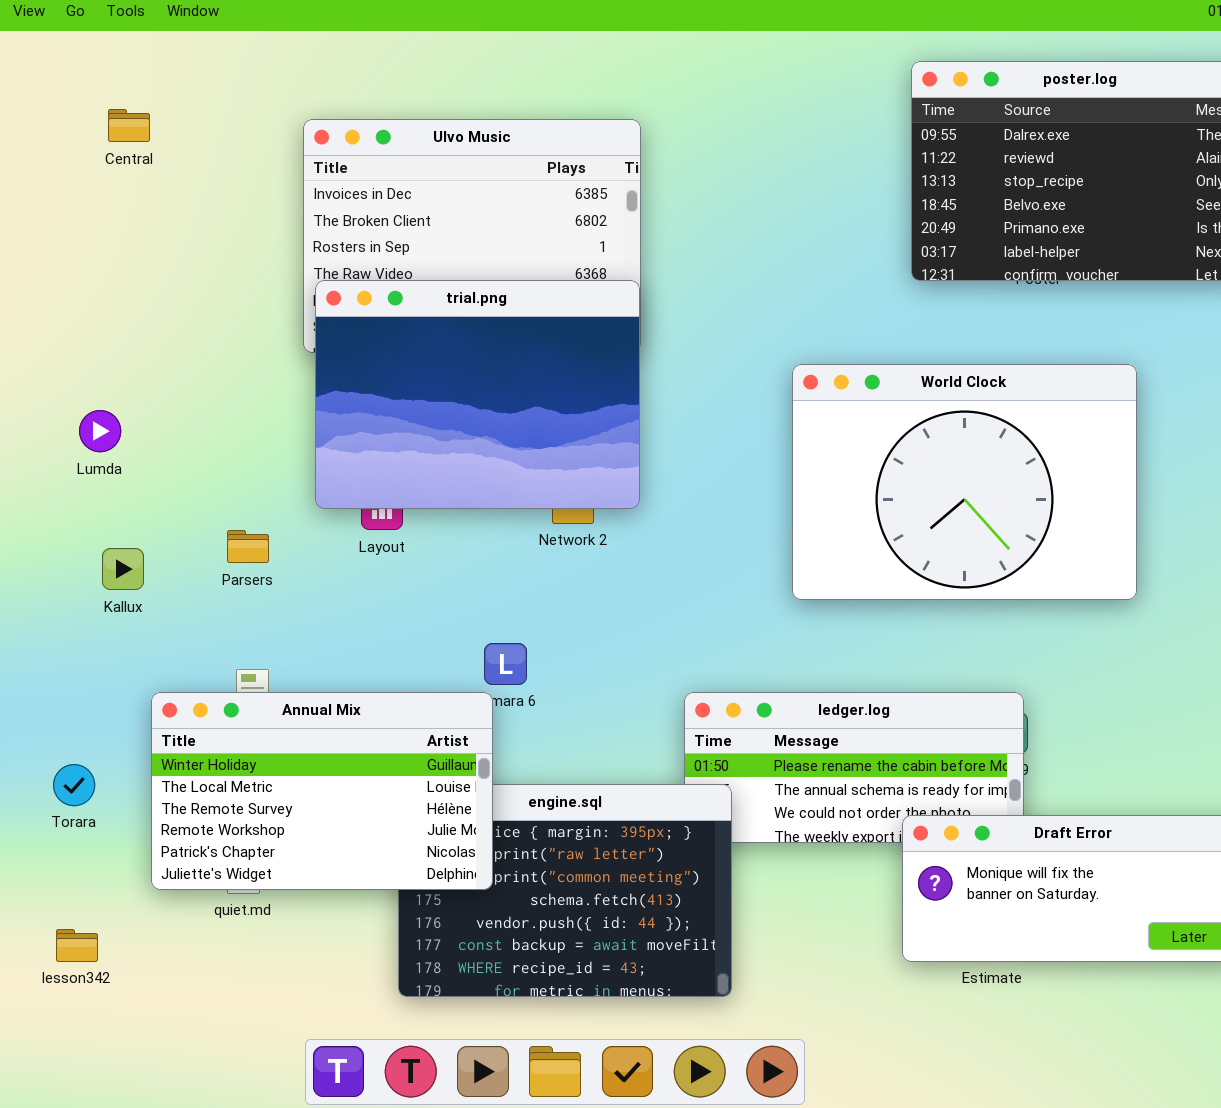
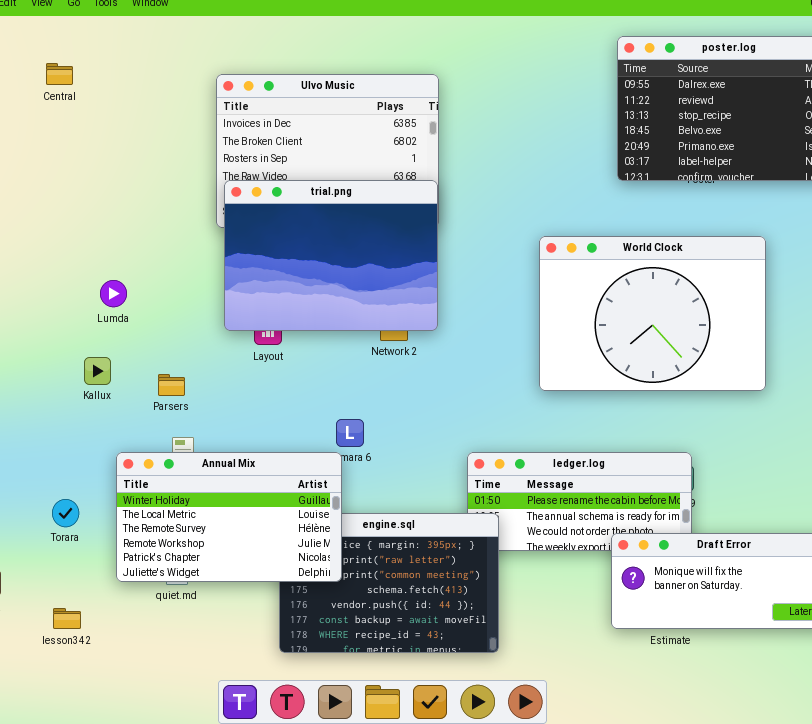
Central: [108,109,150,142] -> [46,63,73,85], moved
Lumda: [79,410,121,452] -> [100,280,127,307], moved
Parsers: [227,530,269,563] -> [158,374,185,396], moved

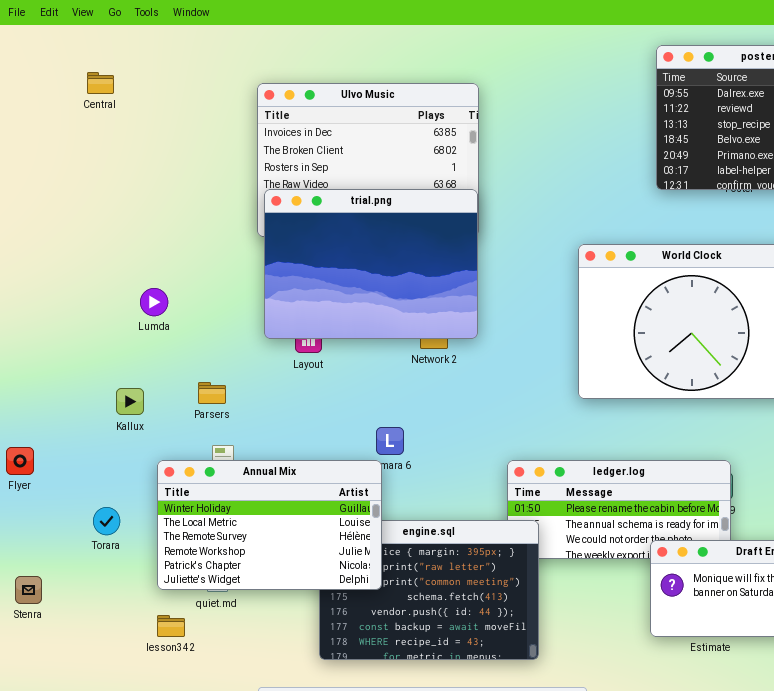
Kallux: [84,357,111,385] -> [116,388,144,415], moved
lesson342: [53,608,81,629] -> [157,615,185,637], moved

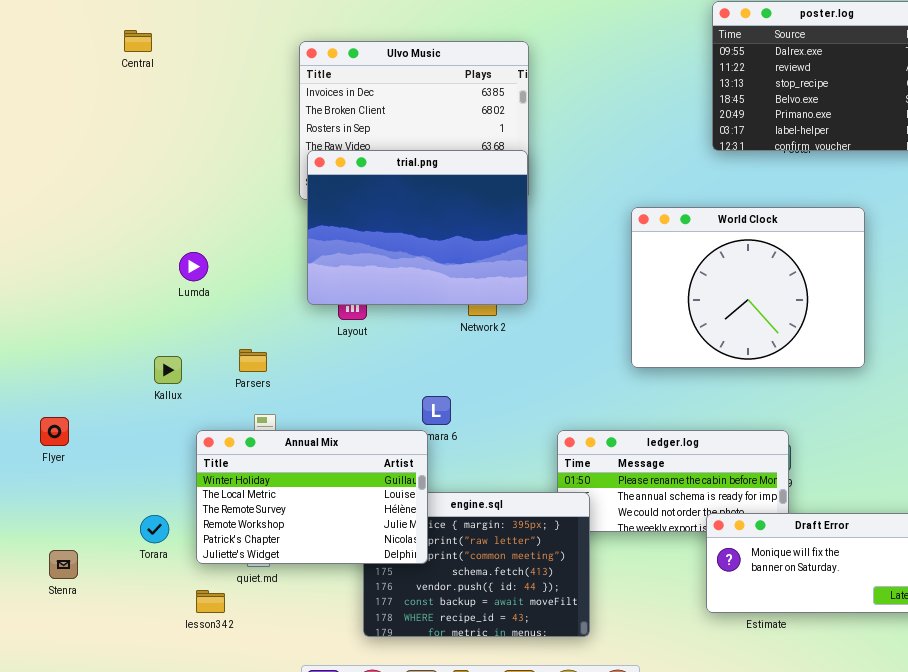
Torara: [93,507,120,535] -> [140,515,169,543], moved

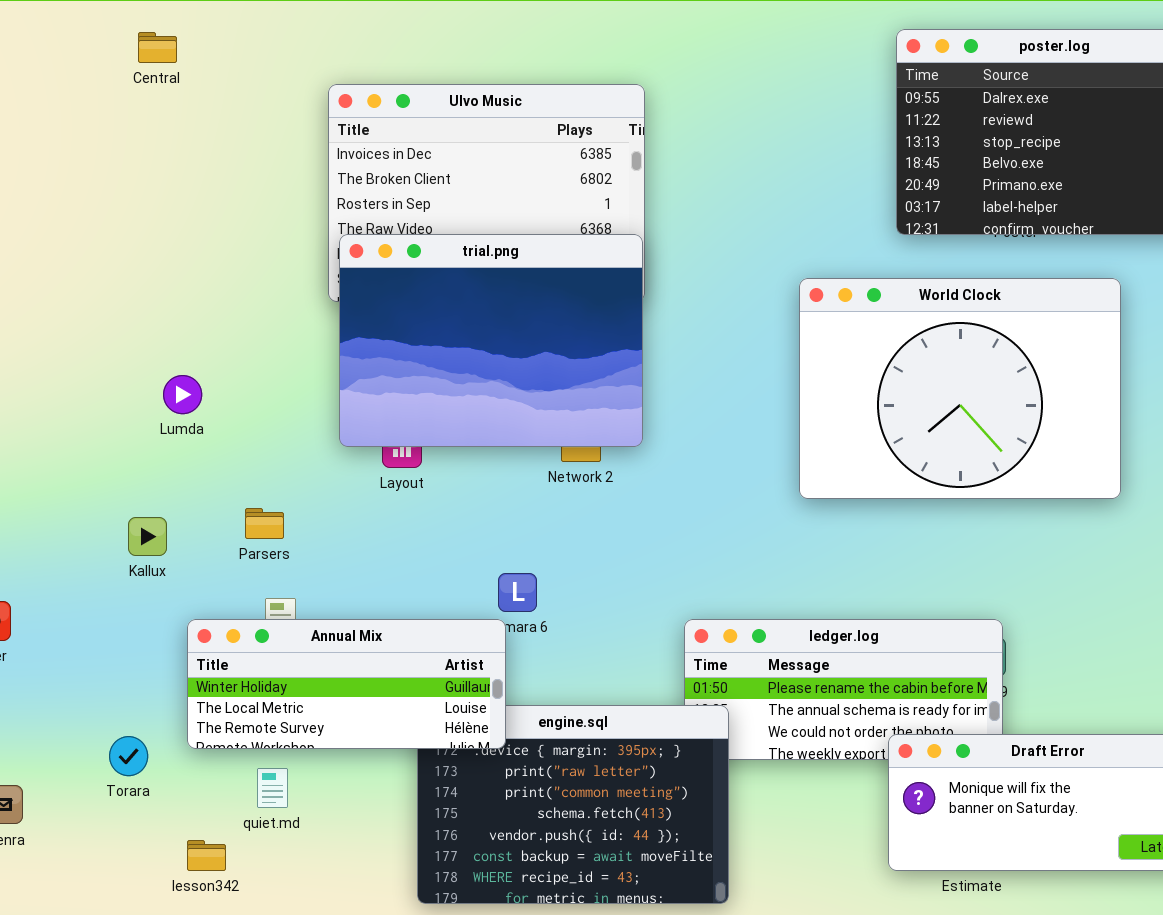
Central: [124,30,152,52] -> [138,32,177,63], moved
World Clock: [631,207,865,368] -> [799,278,1121,499], moved
Annual Mix: [196,430,428,564] -> [187,619,506,749], resized

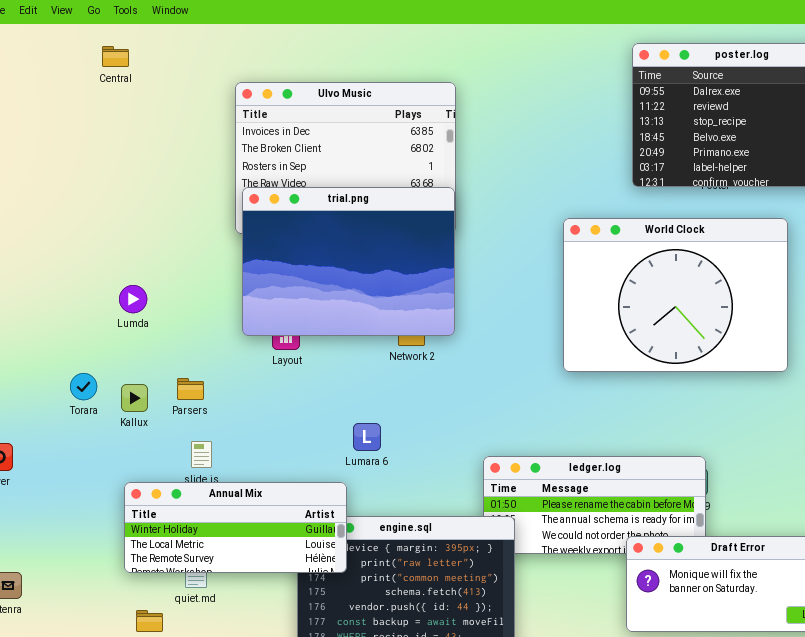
Kallux: [128,517,167,556] -> [121,384,148,412], moved
Annual Mix: [187,619,506,749] -> [124,482,347,573], moved
Torara: [109,736,148,776] -> [70,373,97,400], moved

